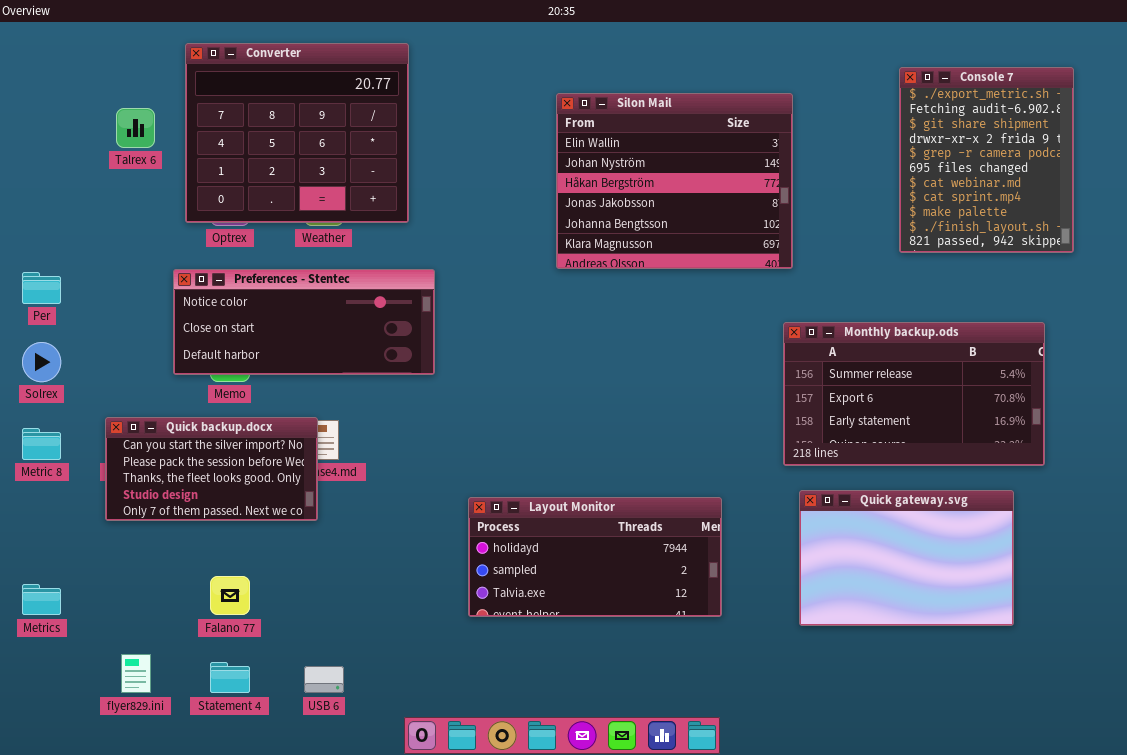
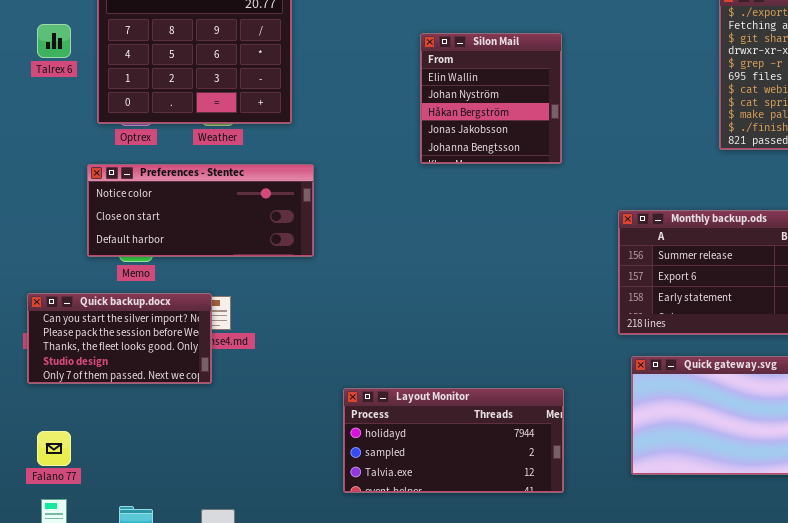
Silon Mail: [556,93,793,269] -> [420,33,562,164], resized
Layout Monitor: [468,497,722,617] -> [343,388,564,493], moved
Falano 77: [210,576,250,615] -> [37,431,71,466], moved

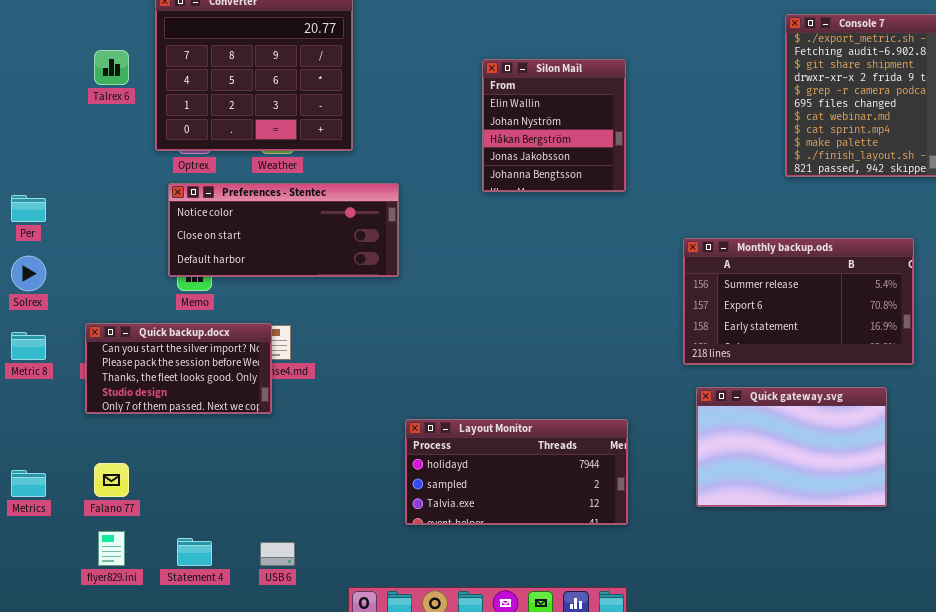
Preferences - Stentec: [87,164,314,257] -> [168,183,399,277], moved

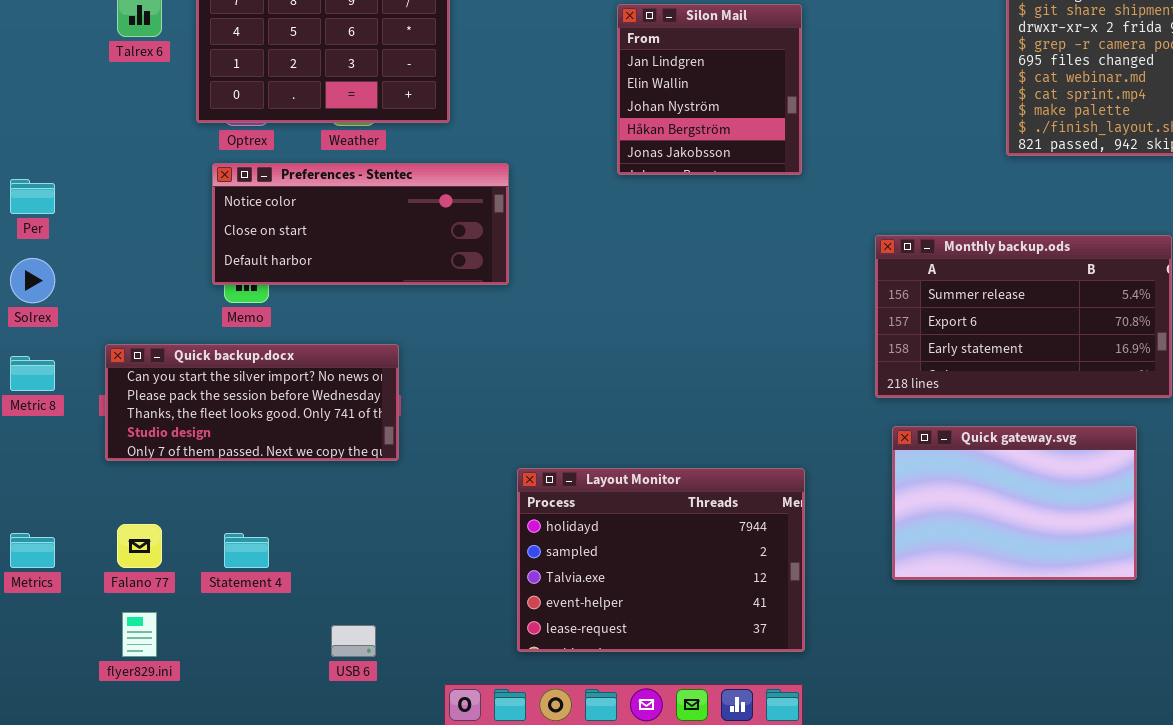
Silon Mail: [482,59,626,192] -> [617,4,802,175], scrolled up 1 row
Quick backup.docx: [85,323,272,414] -> [105,344,399,461], resized
Layout Monitor: [405,419,628,525] -> [517,468,805,652], resized
Statement 4: [177,538,212,566] -> [224,533,269,568], moved

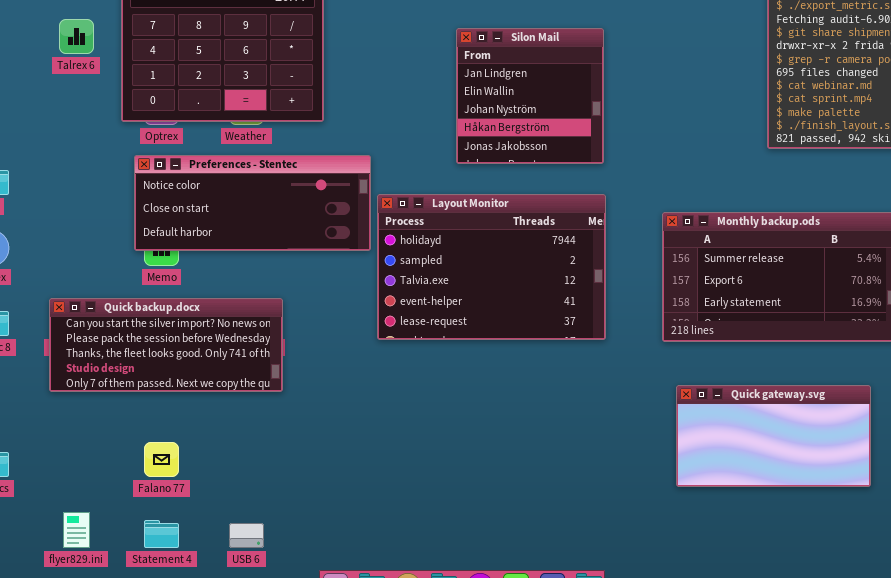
Quick gateway.svg: [892,426,1137,580] -> [676,385,871,487], resized
Layout Monitor: [517,468,805,652] -> [377,194,606,340], moved
Falano 77: [117,524,162,568] -> [144,442,179,477], moved
Statement 4: [224,533,269,568] -> [144,520,179,548], moved

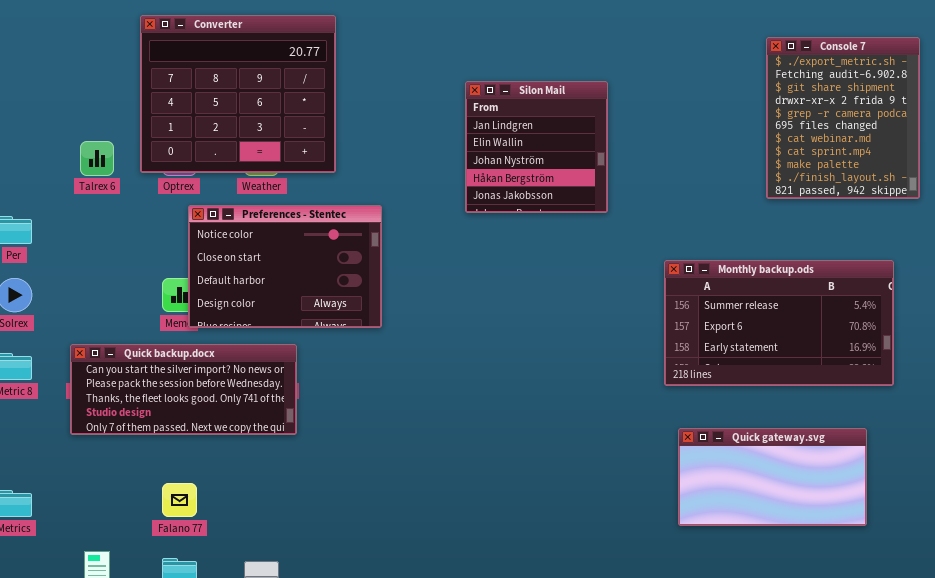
Talrex 6: [59,19,94,54] -> [80,141,114,176], moved
Preferences - Stentec: [134,155,371,251] -> [188,205,382,328], resized
Layout Monitor: [377,194,606,340] -> none, closed

